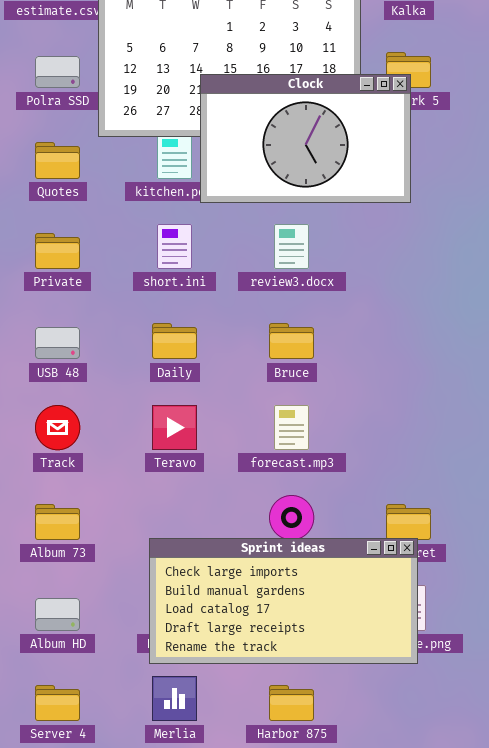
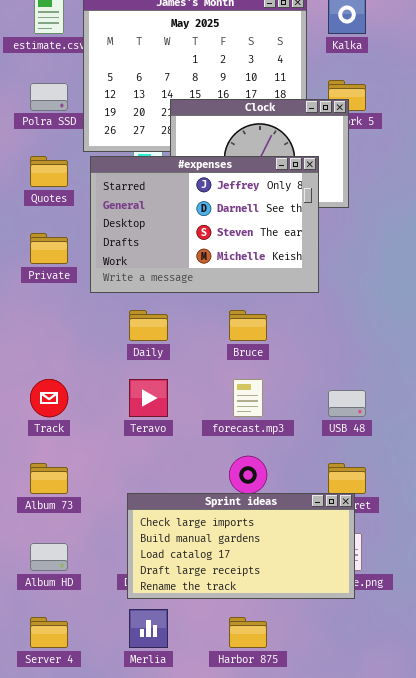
#expenses: none -> [90,156,319,293], opened
USB 48: [35,327,80,359] -> [328,390,366,417], moved

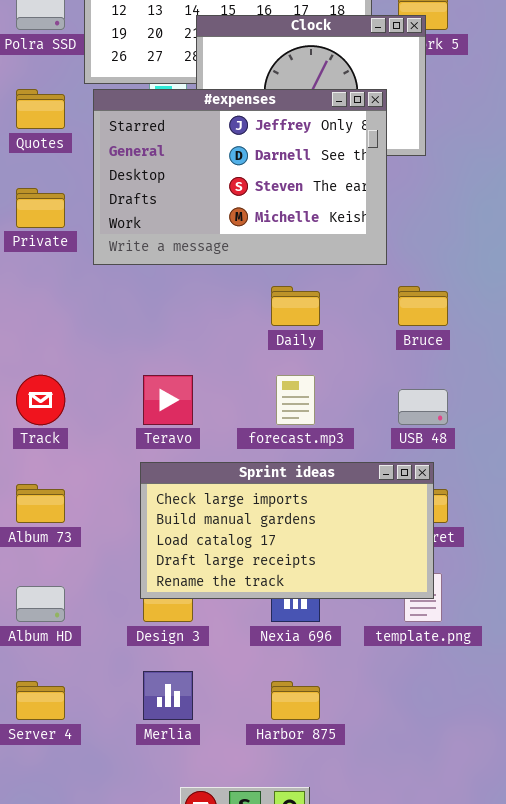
Daily: [129,310,168,341] -> [271,286,320,326], moved
Bruce: [229,310,267,341] -> [398,286,448,326], moved
Sprint ideas: [127,493,355,599] -> [140,462,434,599], moved

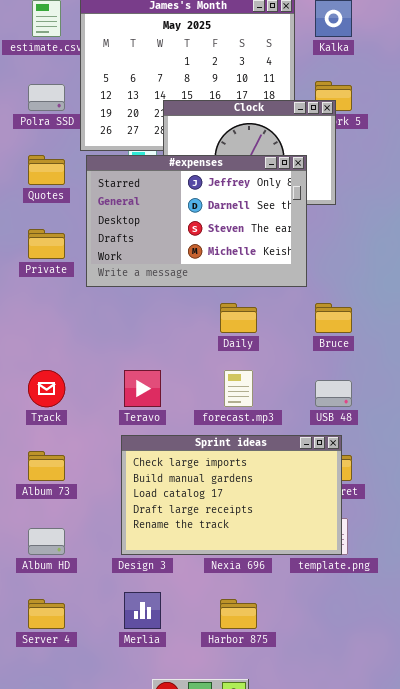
Sprint ideas: [140,462,434,599] -> [121,435,342,555], resized

